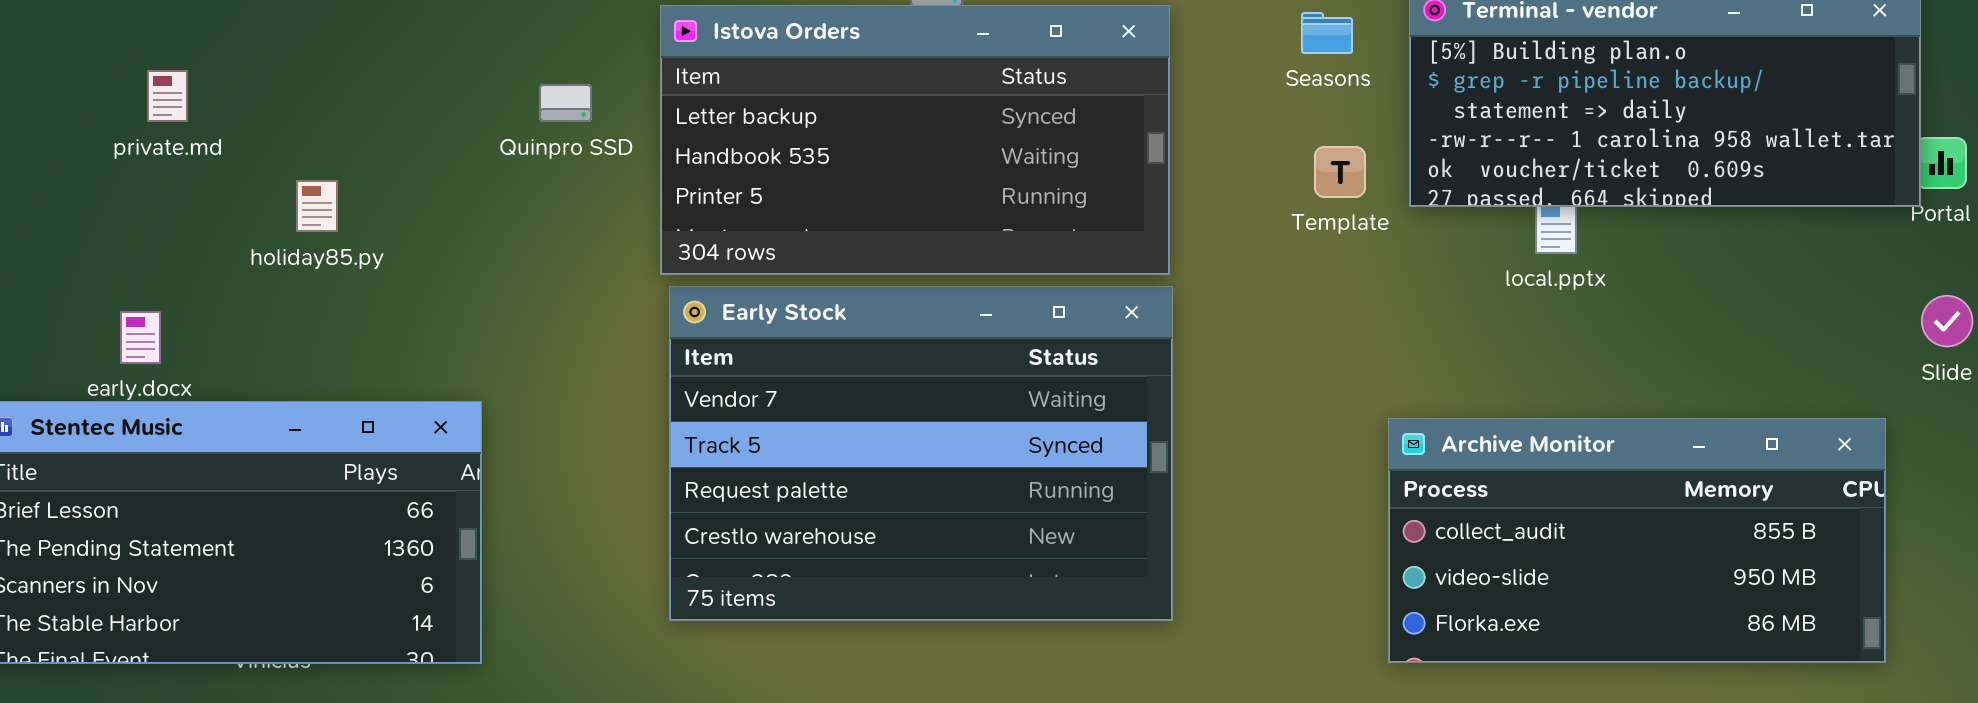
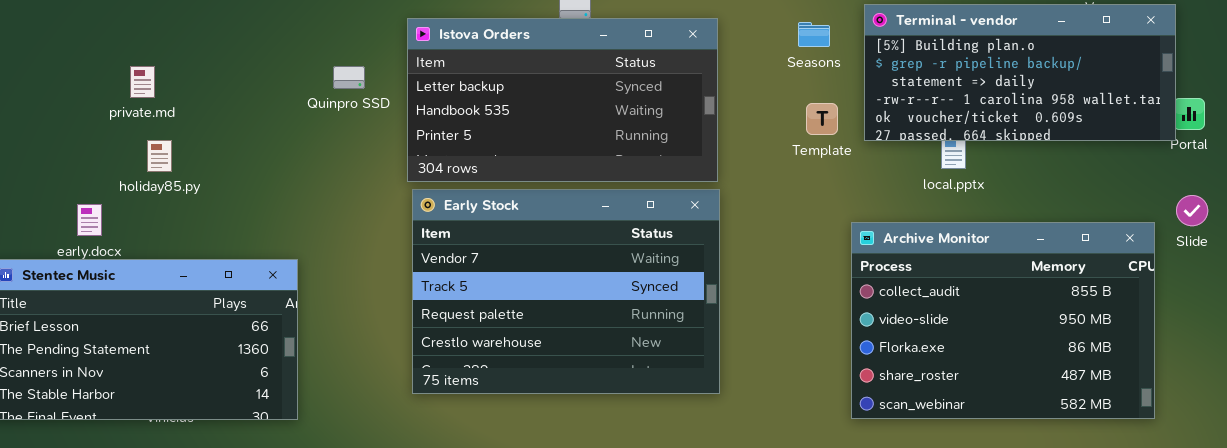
private.md: [147,70,188,122] -> [130,66,155,98], moved
holiday85.py: [296,180,338,232] -> [147,140,172,172], moved
Archive Monitor: [1388,418,1886,663] -> [851,222,1155,419], resized

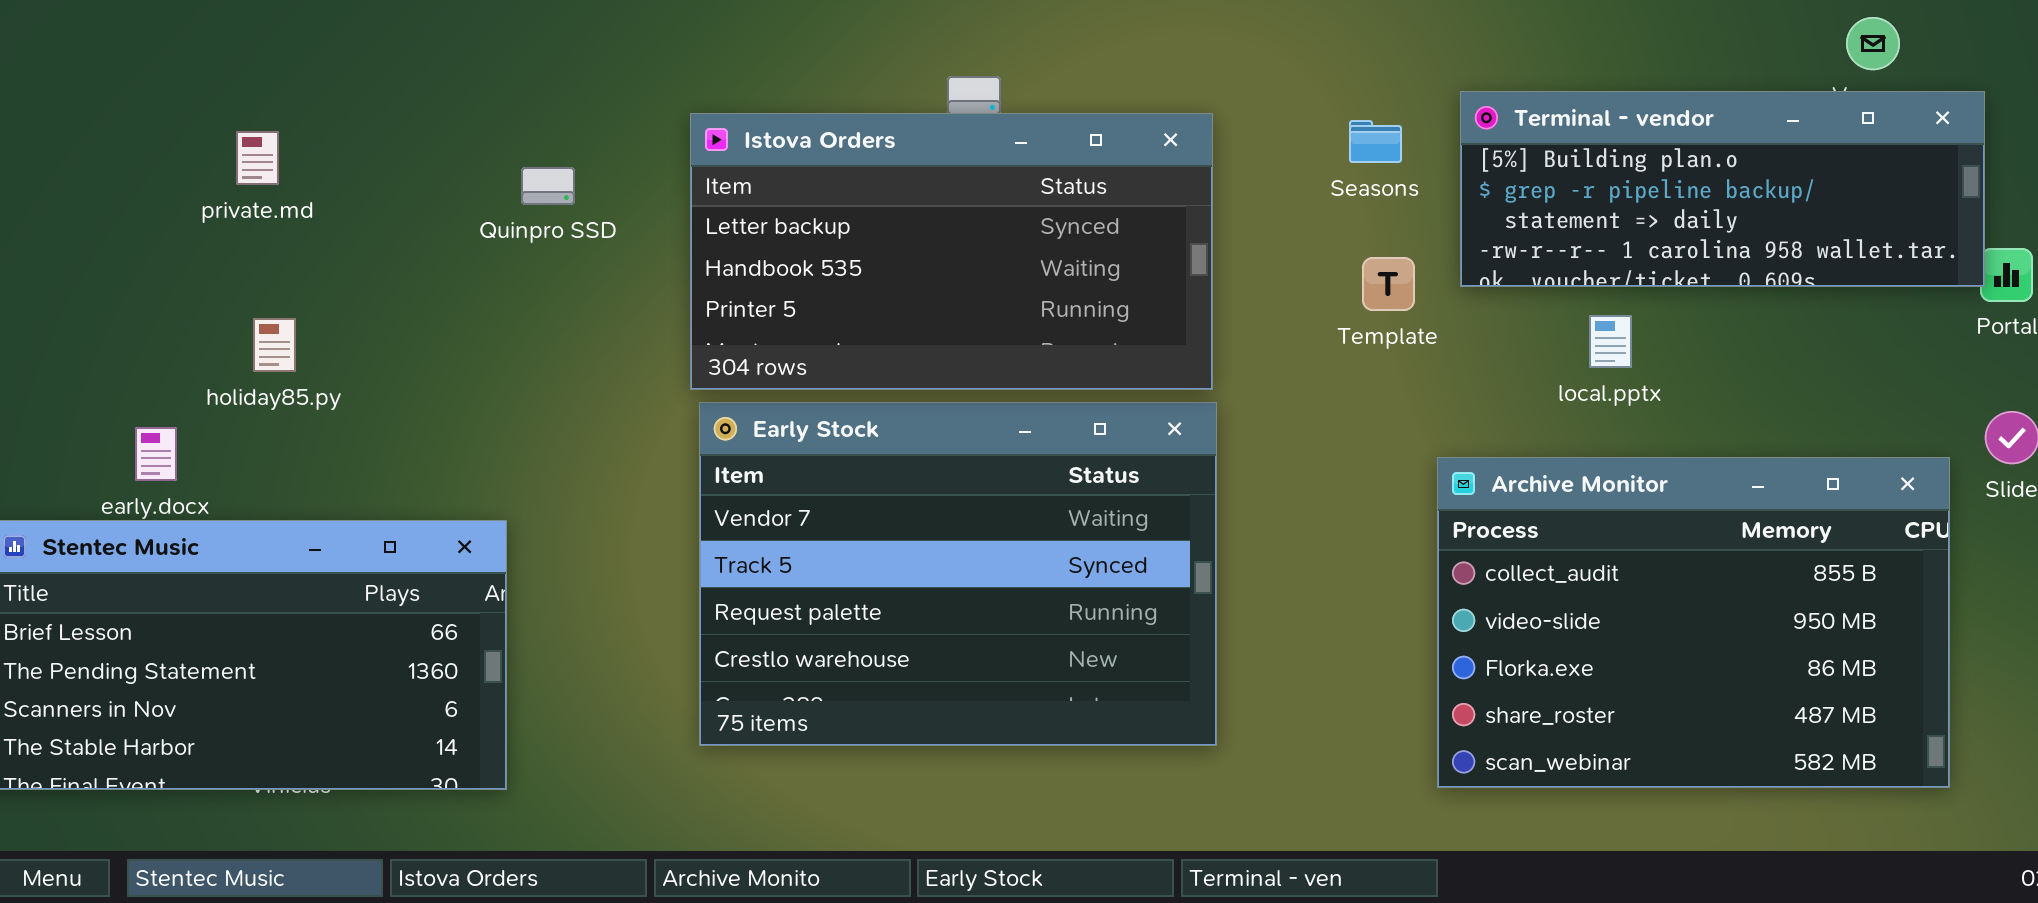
Terminal - vendor: [864,4,1176,141] -> [1460,91,1985,287], resized
private.md: [130,66,155,98] -> [236,131,279,185], moved
Quinpro SSD: [333,66,365,89] -> [521,167,575,205], moved

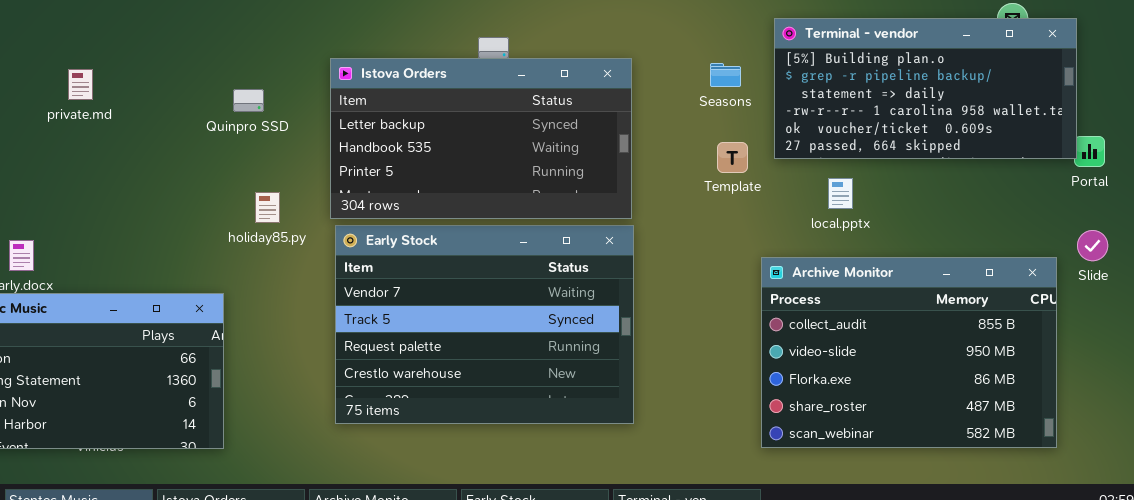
Terminal - vendor: [1460,91,1985,287] -> [774,18,1077,159], resized
local.pptx: [1589,315,1632,368] -> [828,178,853,209], moved
holiday85.py: [253,318,296,372] -> [255,192,280,223], moved

